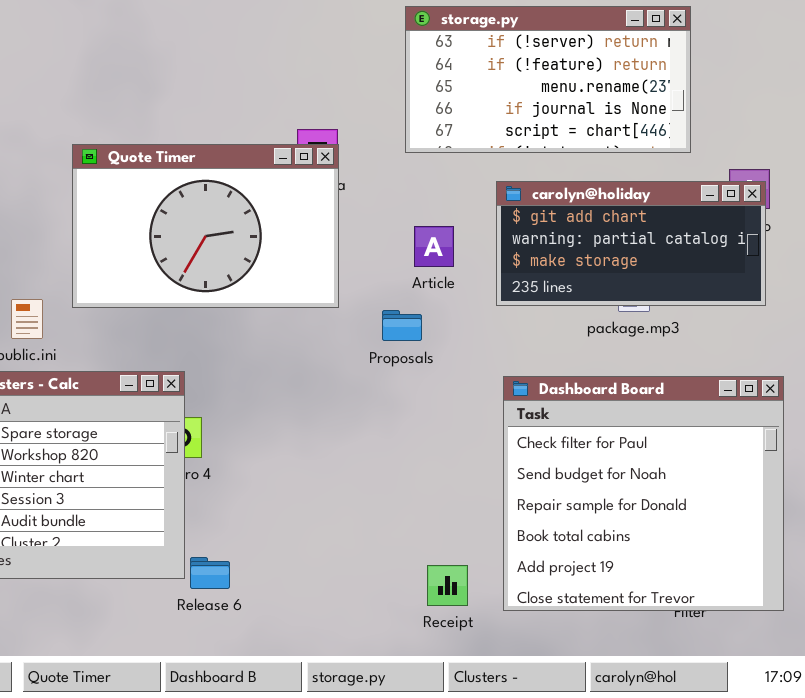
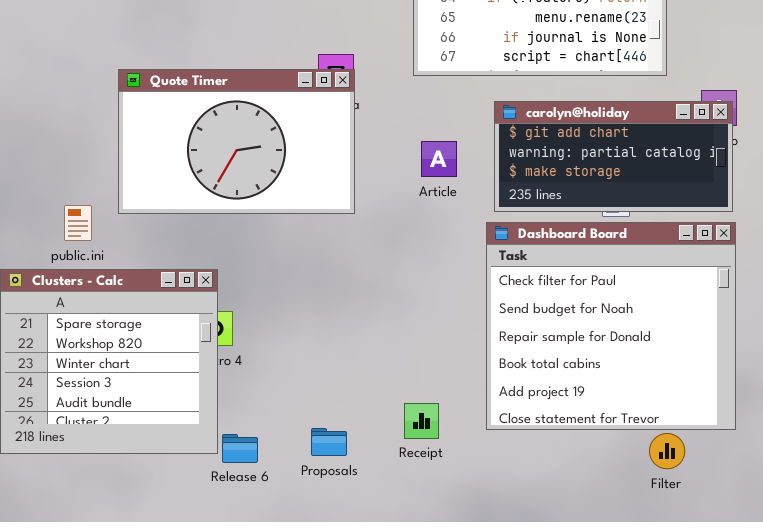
Proposals: [382,310,422,341] -> [311,428,347,456], moved
Dashboard Board: [503,376,784,611] -> [486,222,736,430], moved
Receipt: [427,565,468,606] -> [404,403,439,439], moved

